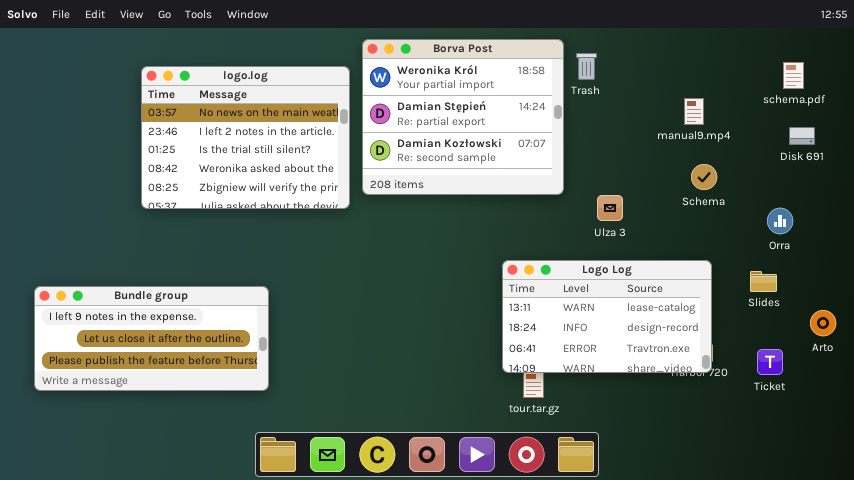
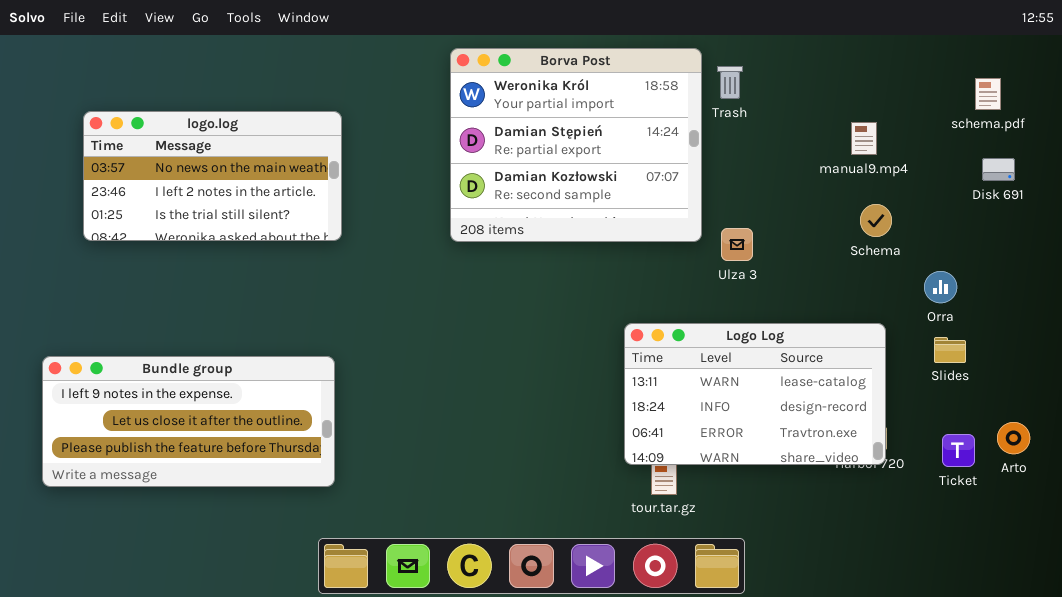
logo.log: [141,66,350,209] -> [83,111,342,241], moved, resized
Ulza 3: [597,195,623,221] -> [721,228,753,261], moved
Orra: [767,208,793,234] -> [924,271,957,303], moved
Arto: [810,310,836,336] -> [997,422,1030,454], moved

